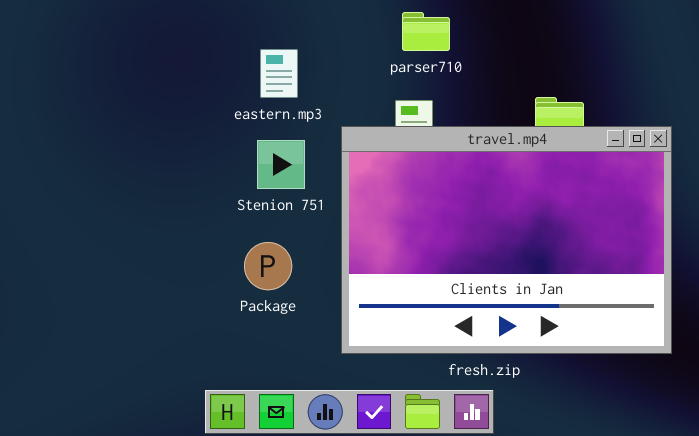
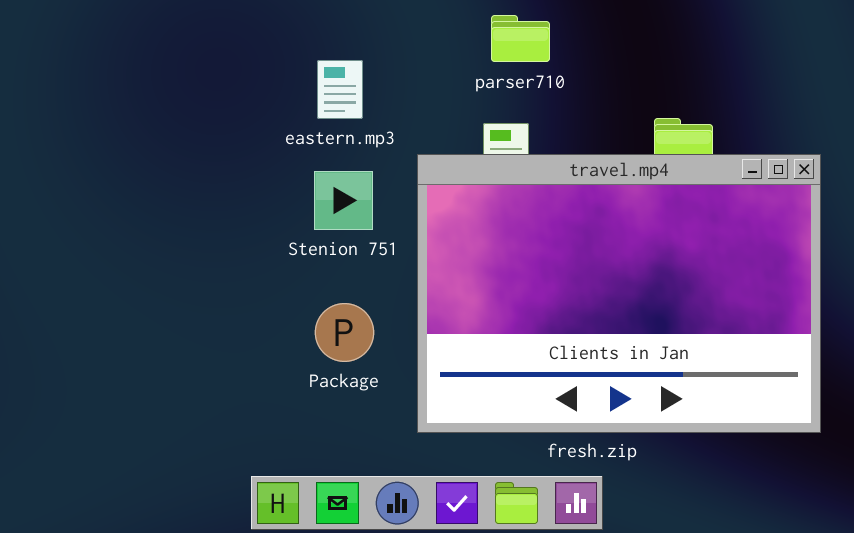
Package: [244,242,292,290] -> [315,303,374,362], moved

